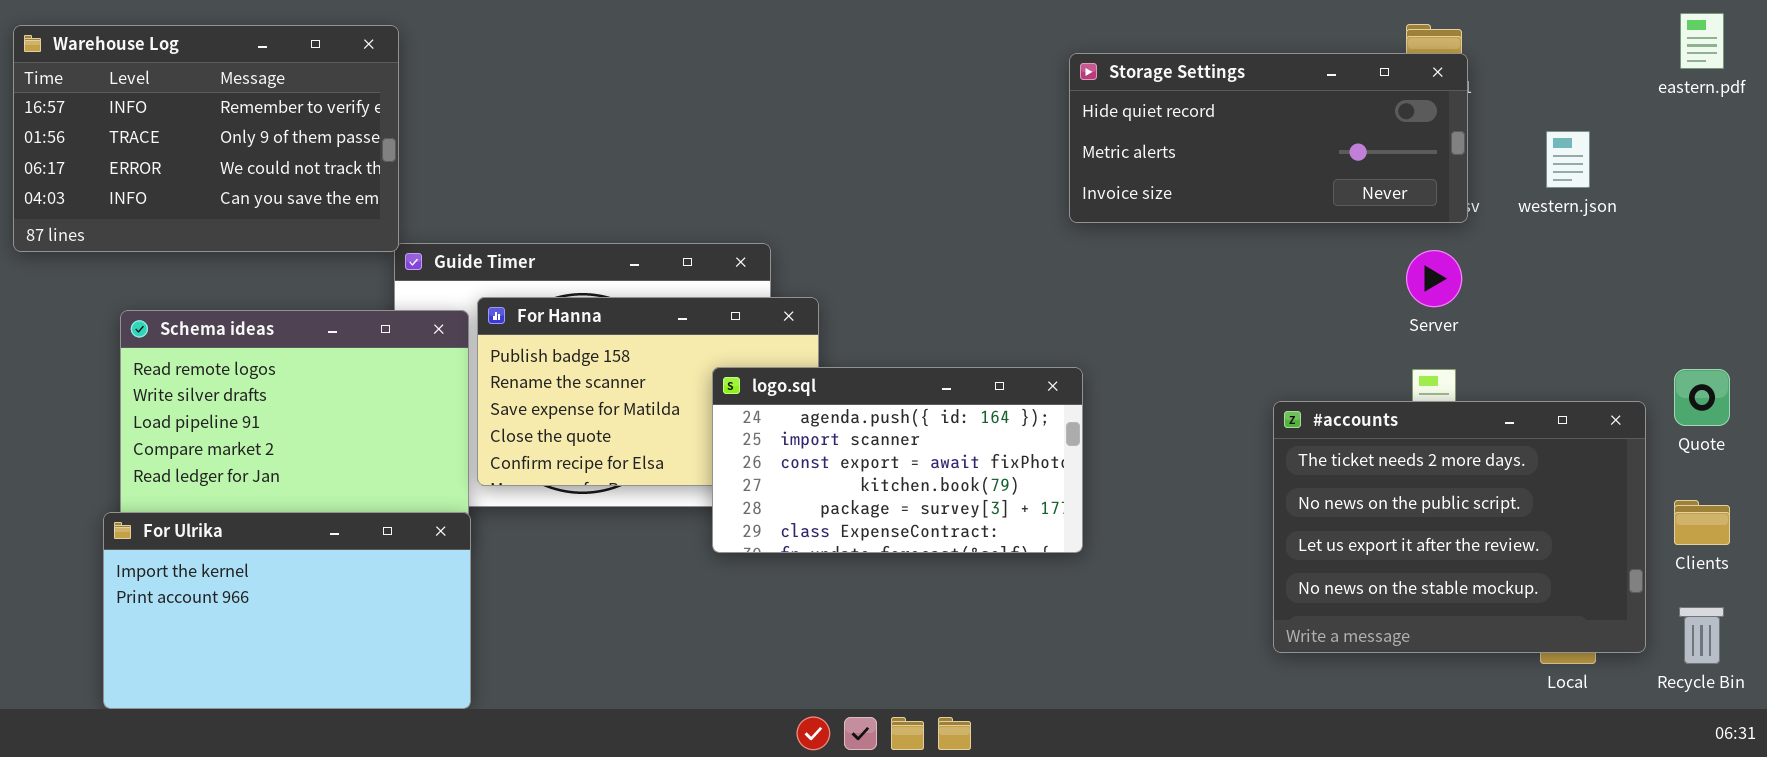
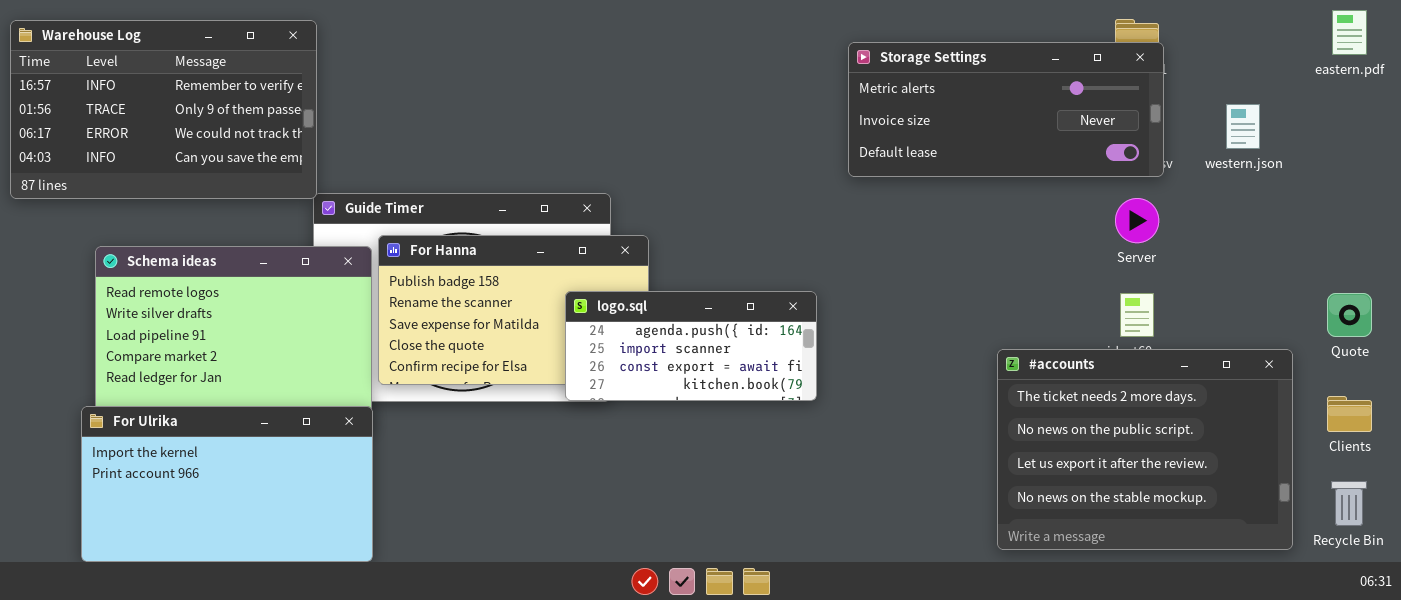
Storage Settings: [1069,53,1468,223] -> [848,42,1164,177], scrolled down 1 row
logo.sql: [712,367,1083,553] -> [565,291,817,401], resized
#accounts: [1273,401,1646,653] -> [997,349,1293,550], moved

